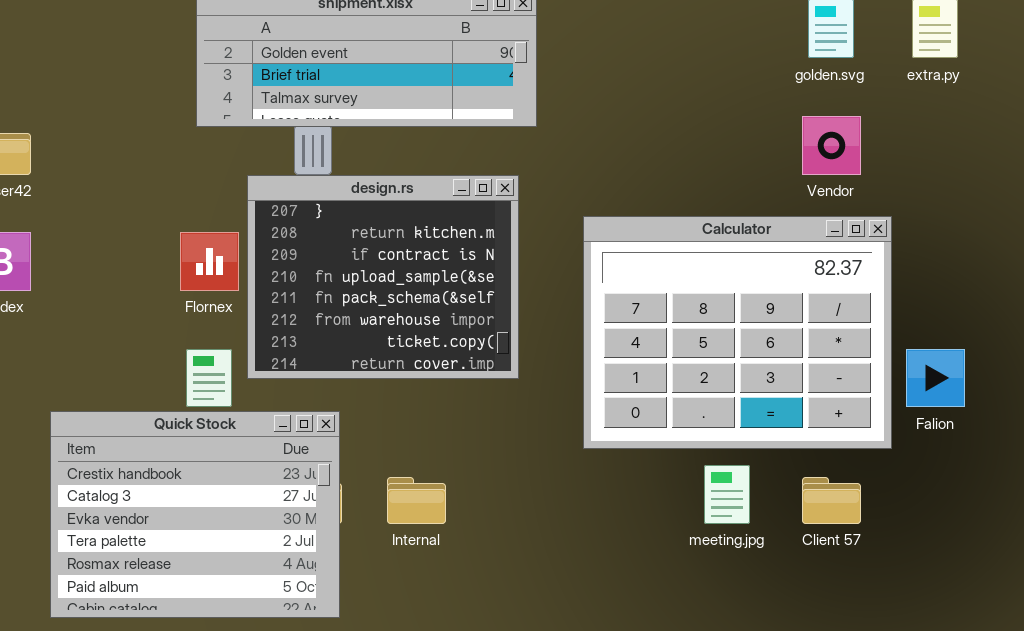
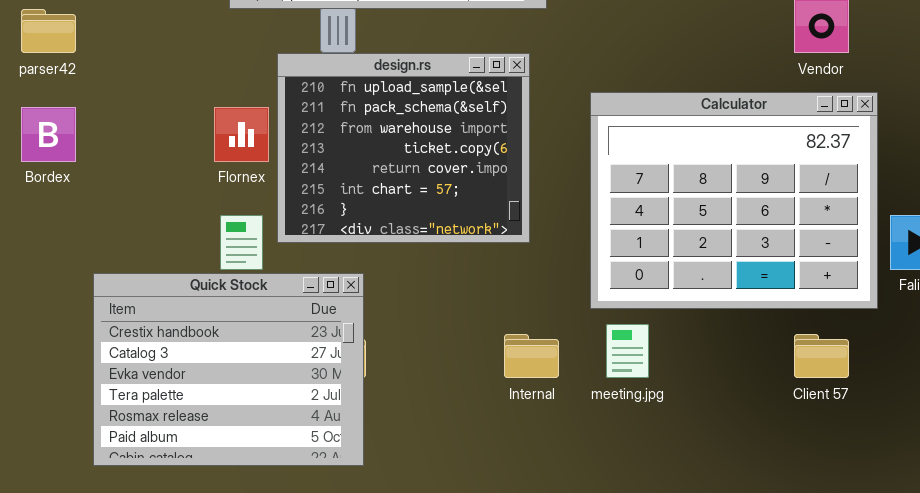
design.rs: [247,175,519,379] -> [277,53,530,243], scrolled down 3 rows
meeting.jpg: [704,465,750,524] -> [606,324,649,378], moved
Internal: [387,477,446,524] -> [504,334,559,378], moved

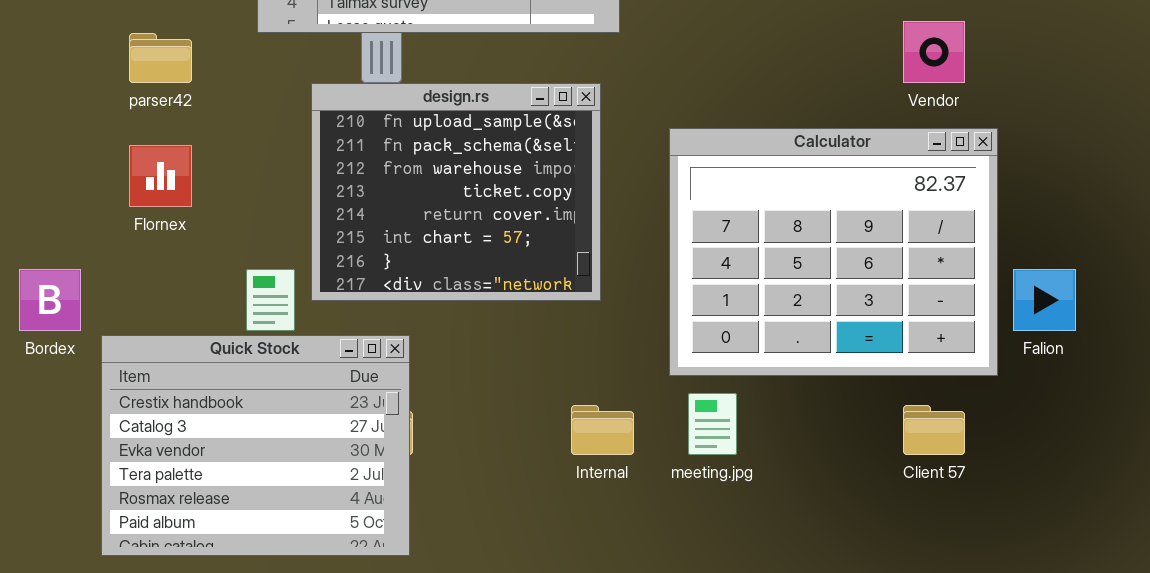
parser42: [21,9,76,53] -> [129,33,192,83], moved
Bordex: [21,107,76,162] -> [19,269,81,331], moved
Flornex: [214,107,269,162] -> [129,145,192,207], moved

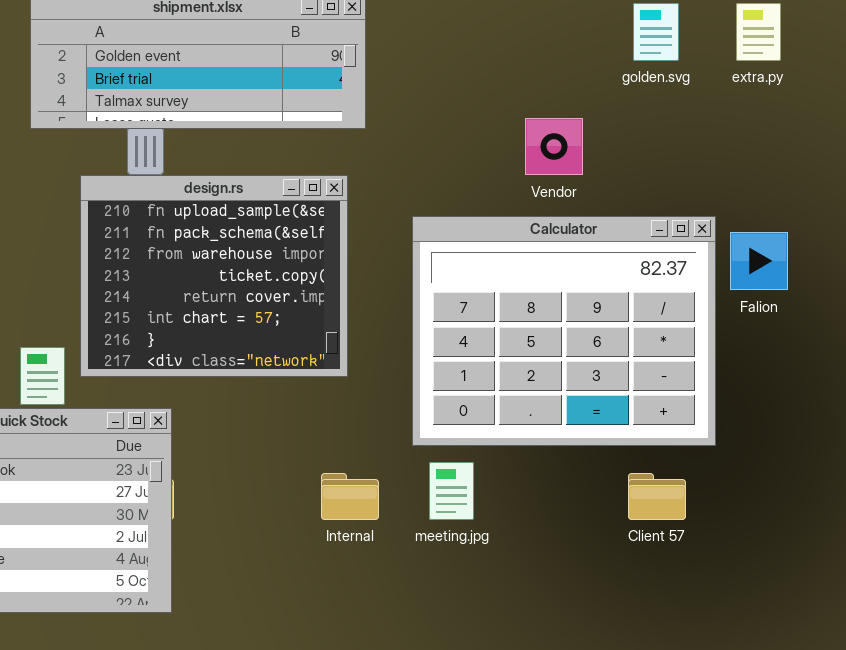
Vendor: [903,21,965,83] -> [525,118,583,175], moved
Falion: [1013,269,1076,331] -> [730,232,788,290], moved

